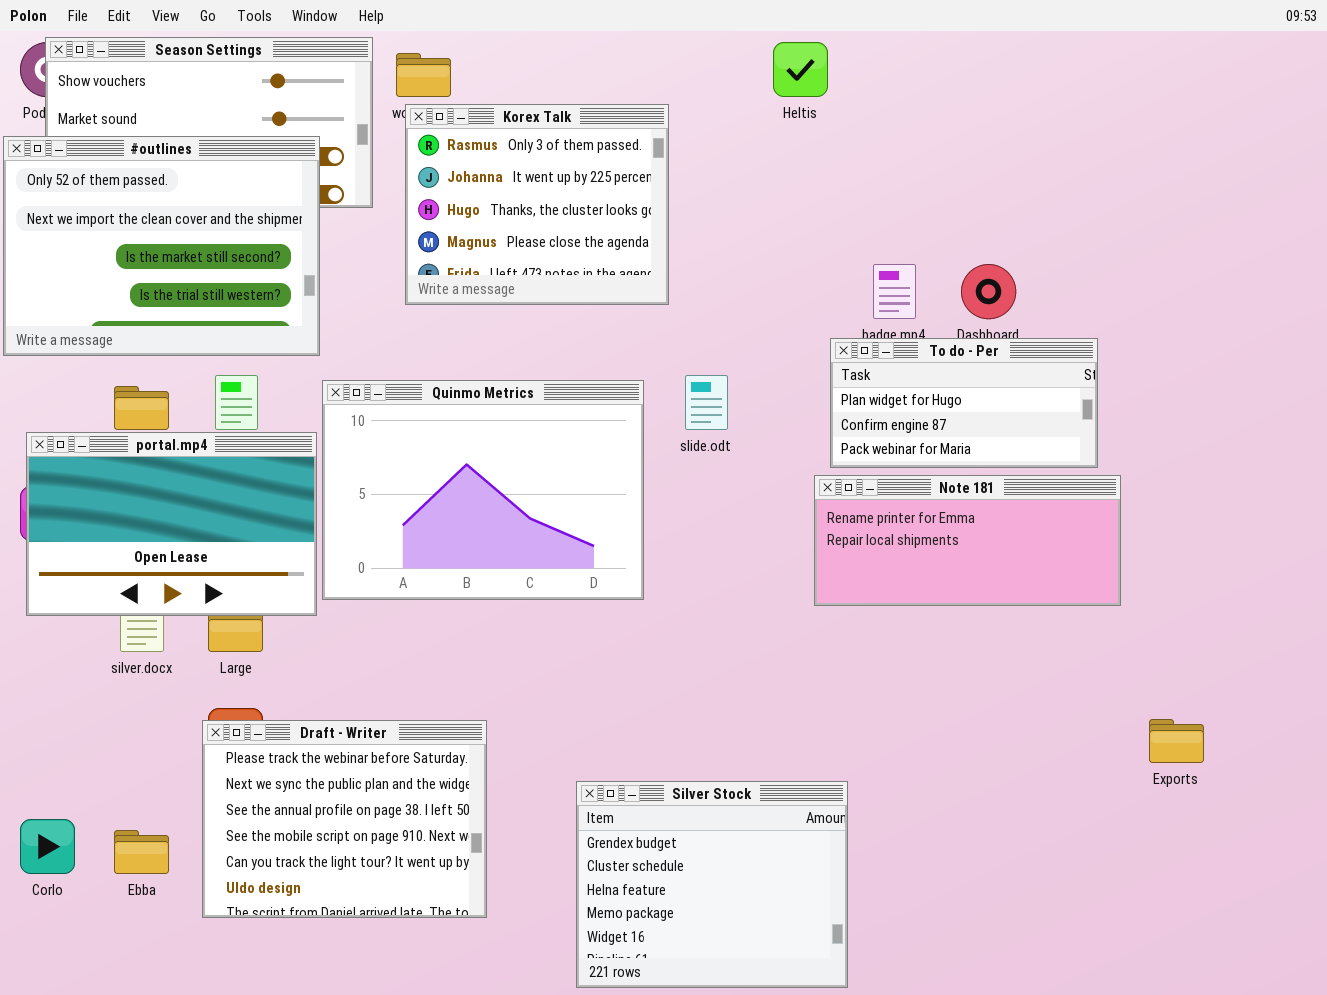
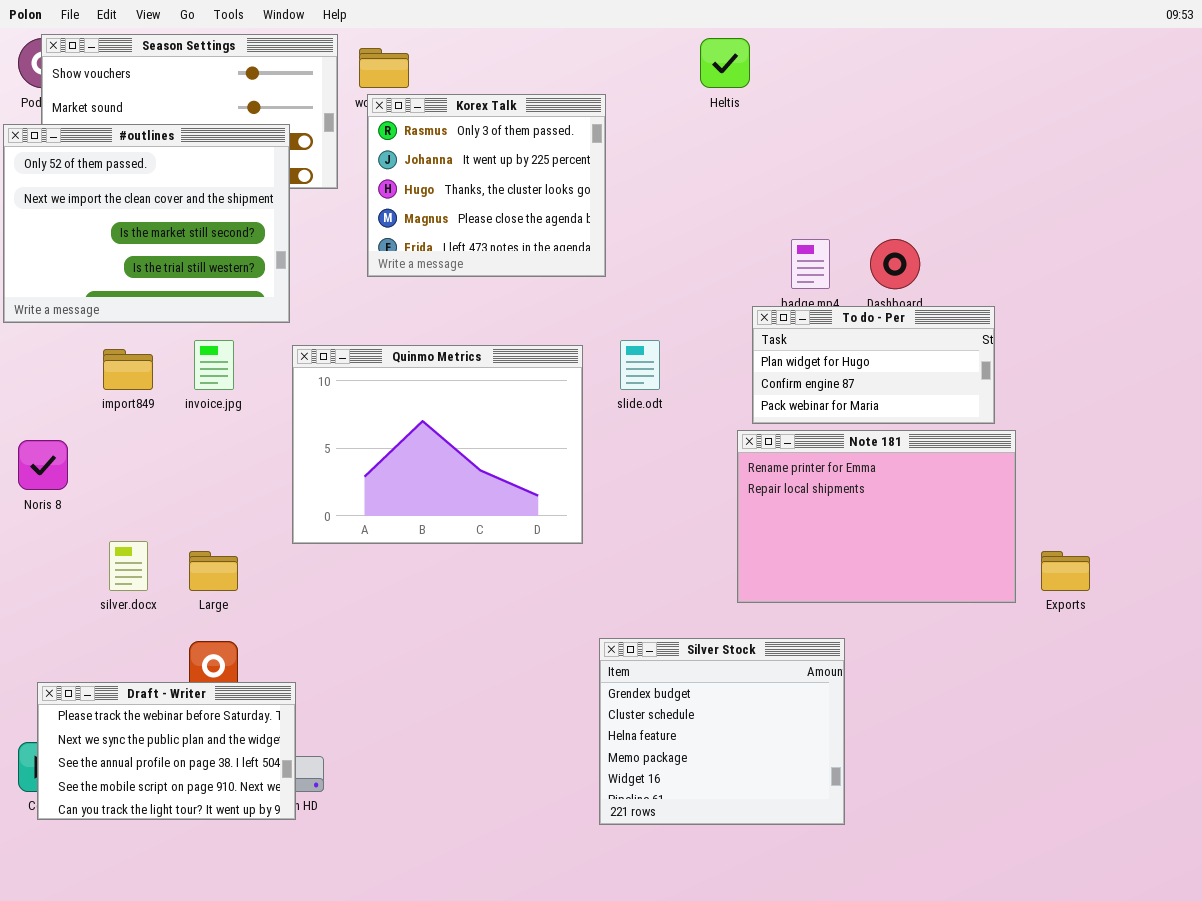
portal.mp4: [26,432,317,616] -> none, closed
Note 181: [814,475,1121,606] -> [737,430,1016,603], resized
Exports: [1149,719,1204,763] -> [1041,551,1090,591], moved
Draft - Writer: [202,720,487,918] -> [37,682,296,820], moved, resized
Silver Stock: [576,781,848,988] -> [599,638,845,825], moved

